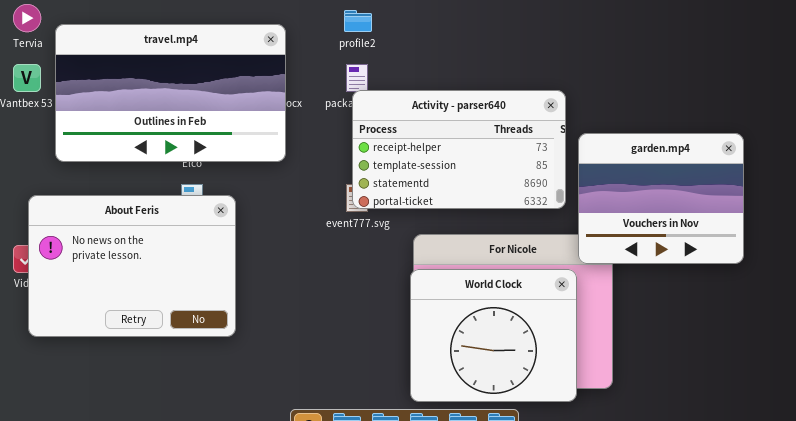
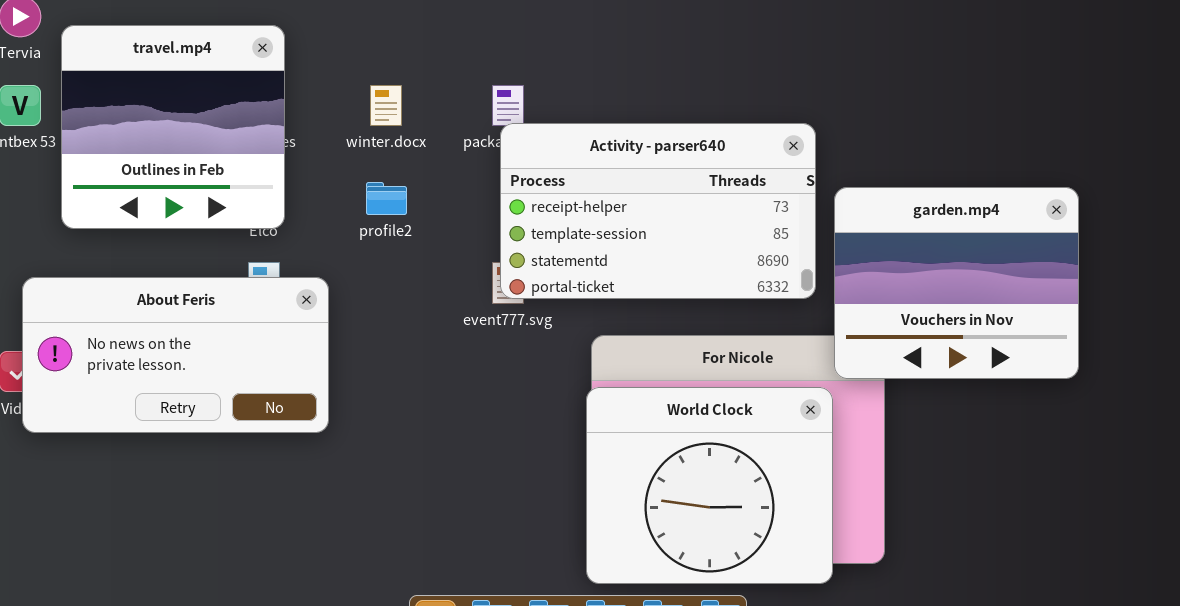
profile2: [344,10,372,32] -> [366,182,407,215], moved
travel.mp4: [55,24,286,162] -> [61,25,285,229], resized
About Feris: [28,195,236,337] -> [22,277,329,433], resized

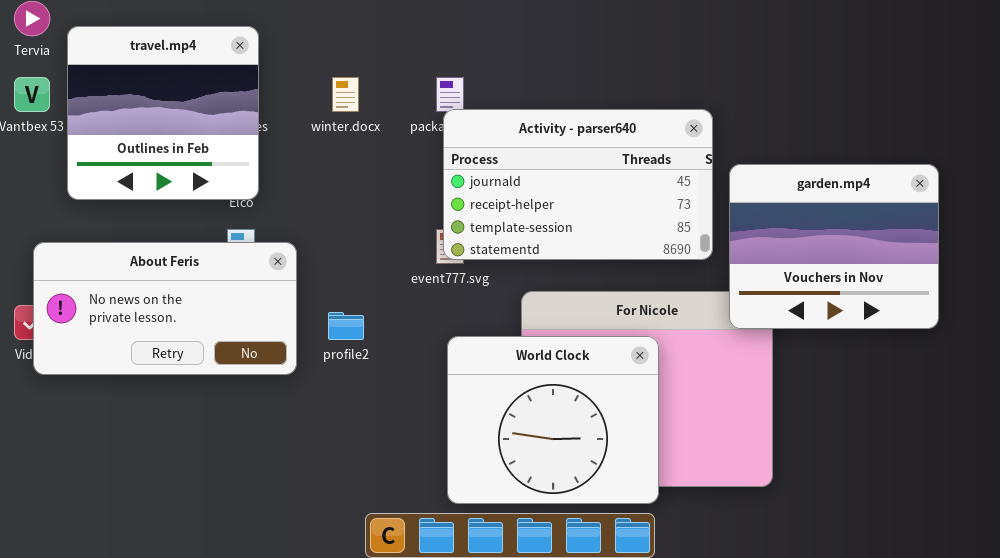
Activity - parser640: [500,123,816,299] -> [443,109,713,260], scrolled up 1 row
profile2: [366,182,407,215] -> [328,312,364,340], moved
World Clock: [586,387,833,584] -> [447,336,659,504], moved

